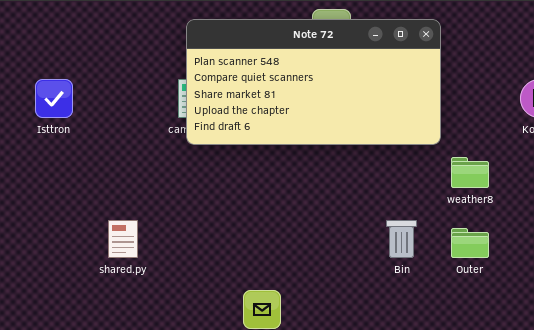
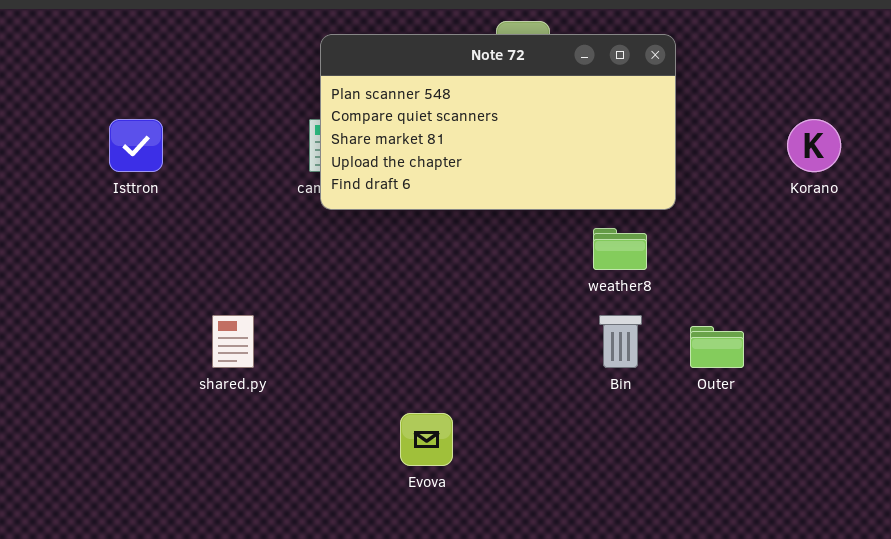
weather8: [451,157,489,188] -> [593,228,647,270], moved

